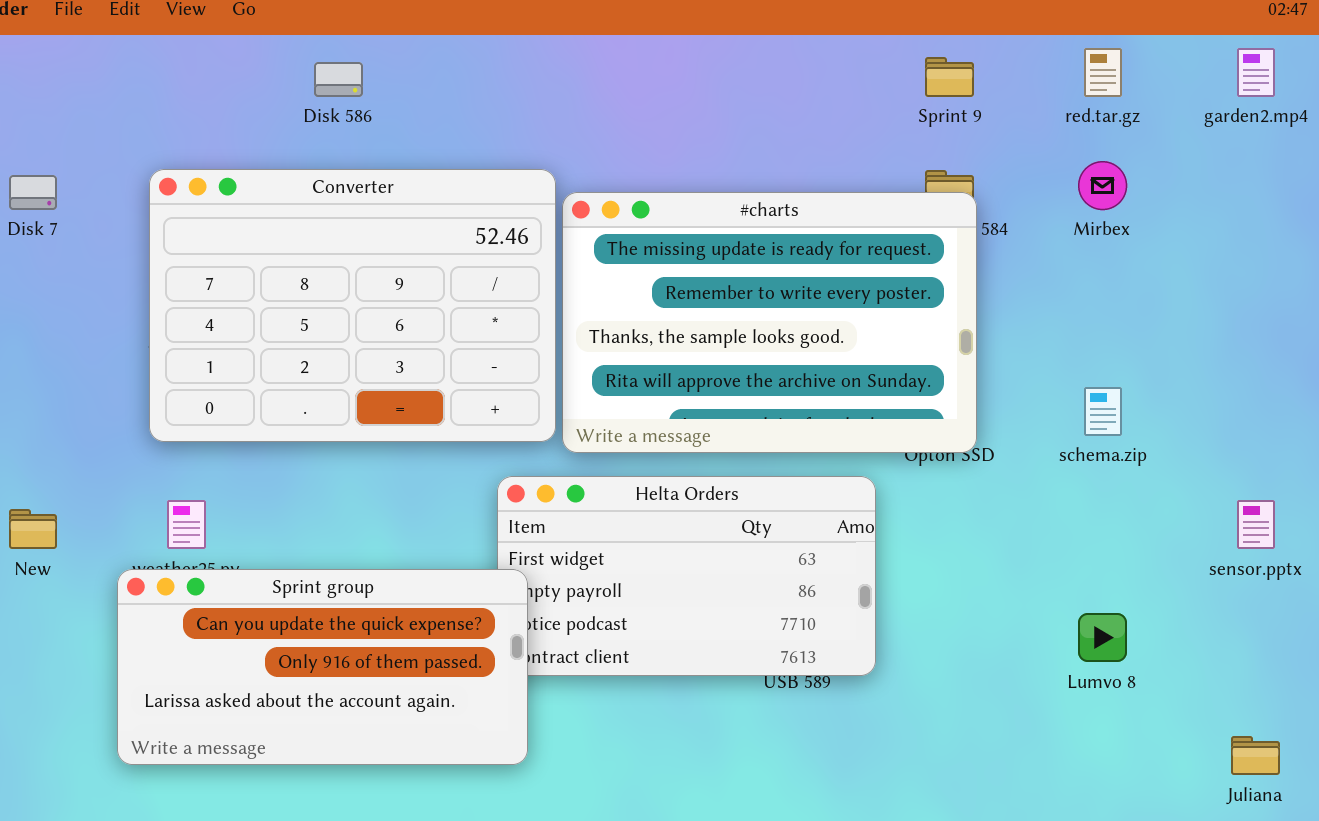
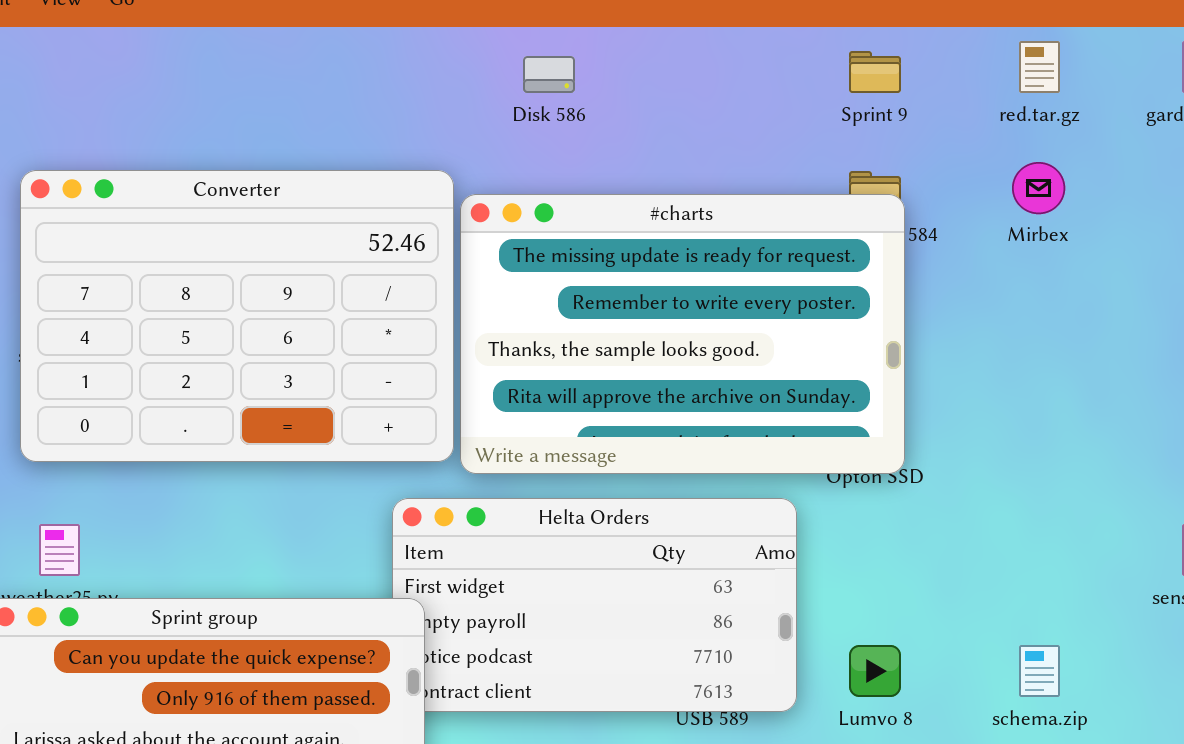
Disk 586: [314,62,363,97] -> [523,56,575,93], moved
schema.zip: [1084,387,1122,436] -> [1019,645,1060,697], moved
Lumvo 8: [1078,613,1127,662] -> [849,645,901,697], moved

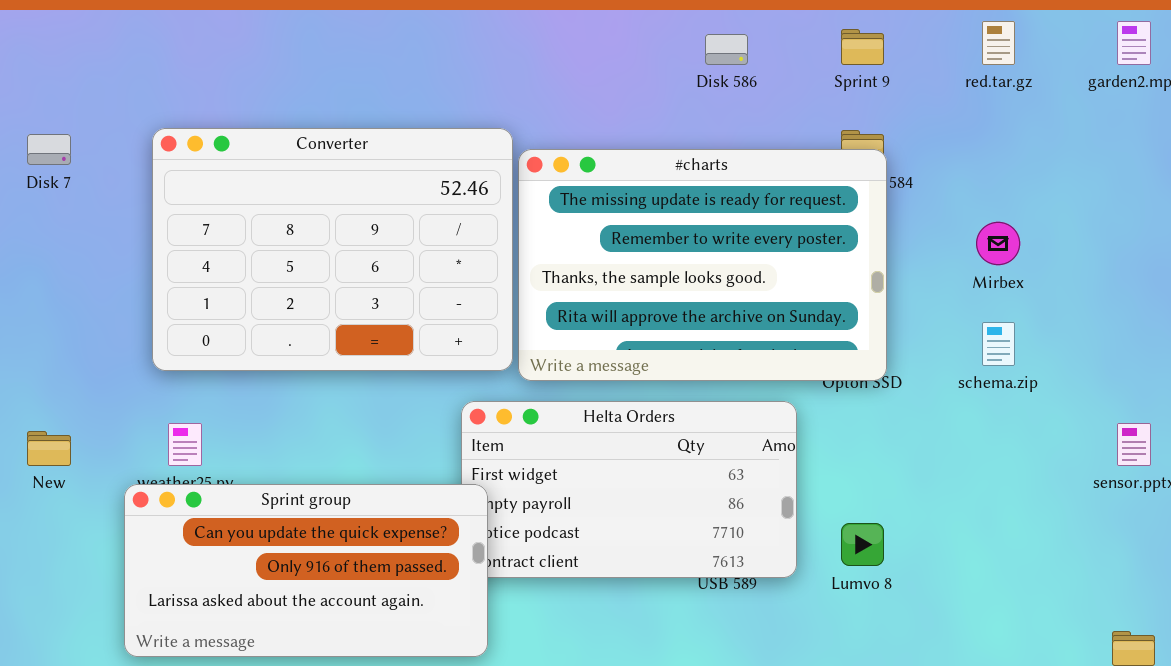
Disk 586: [523,56,575,93] -> [705,34,748,65], moved
Mirbex: [1012,162,1065,214] -> [976,222,1020,265], moved
schema.zip: [1019,645,1060,697] -> [982,322,1015,366], moved

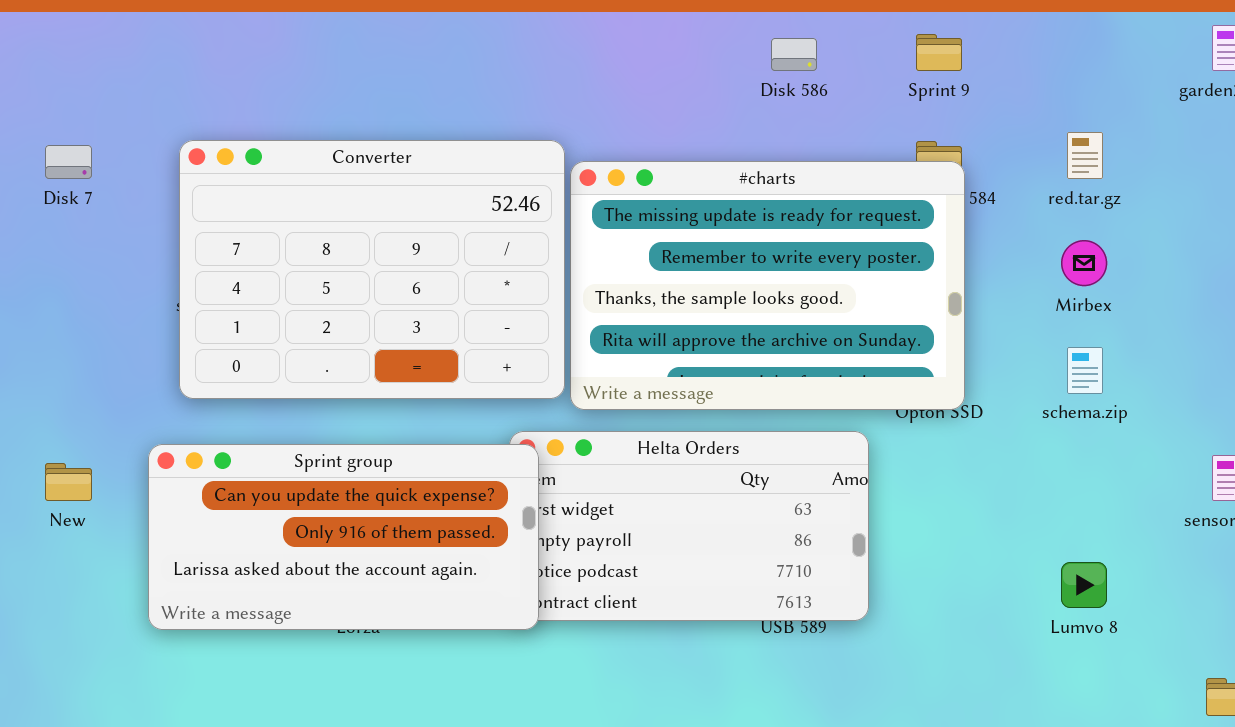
red.tar.gz: [982,21,1015,65] -> [1067,132,1103,179], moved
Sprint group: [124,484,488,657] -> [148,444,539,630], moved
Lumvo 8: [841,523,884,566] -> [1061,562,1107,608], moved

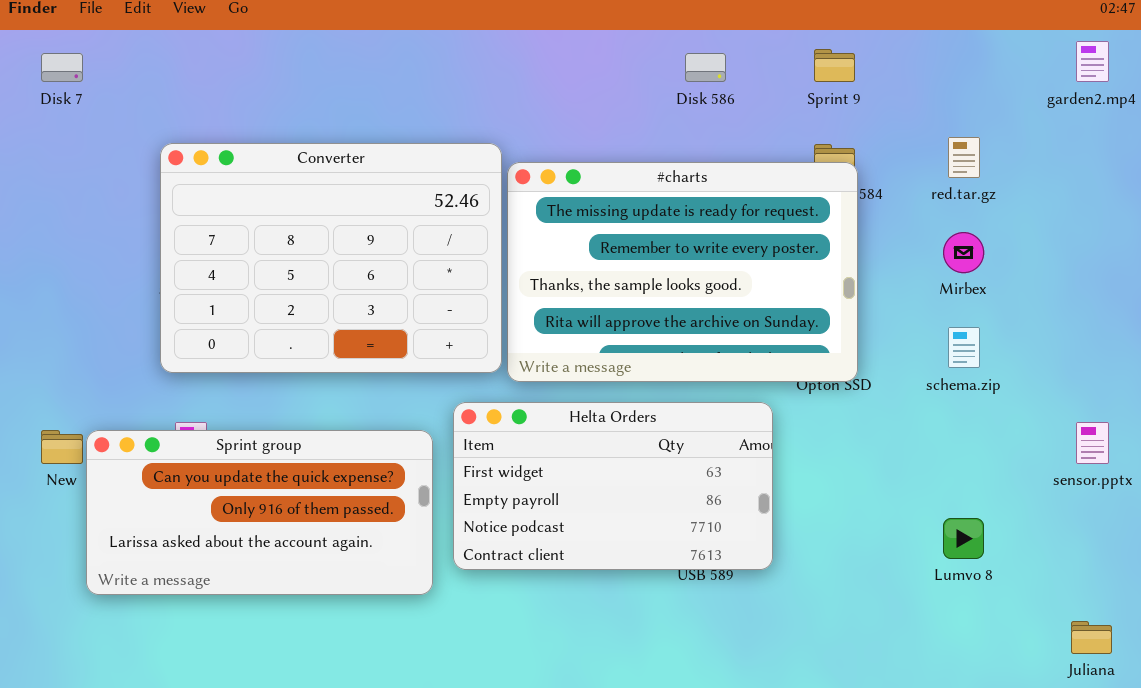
Disk 7: [45,145,92,179] -> [41,53,83,82], moved
Sprint group: [148,444,539,630] -> [86,430,433,595], moved

